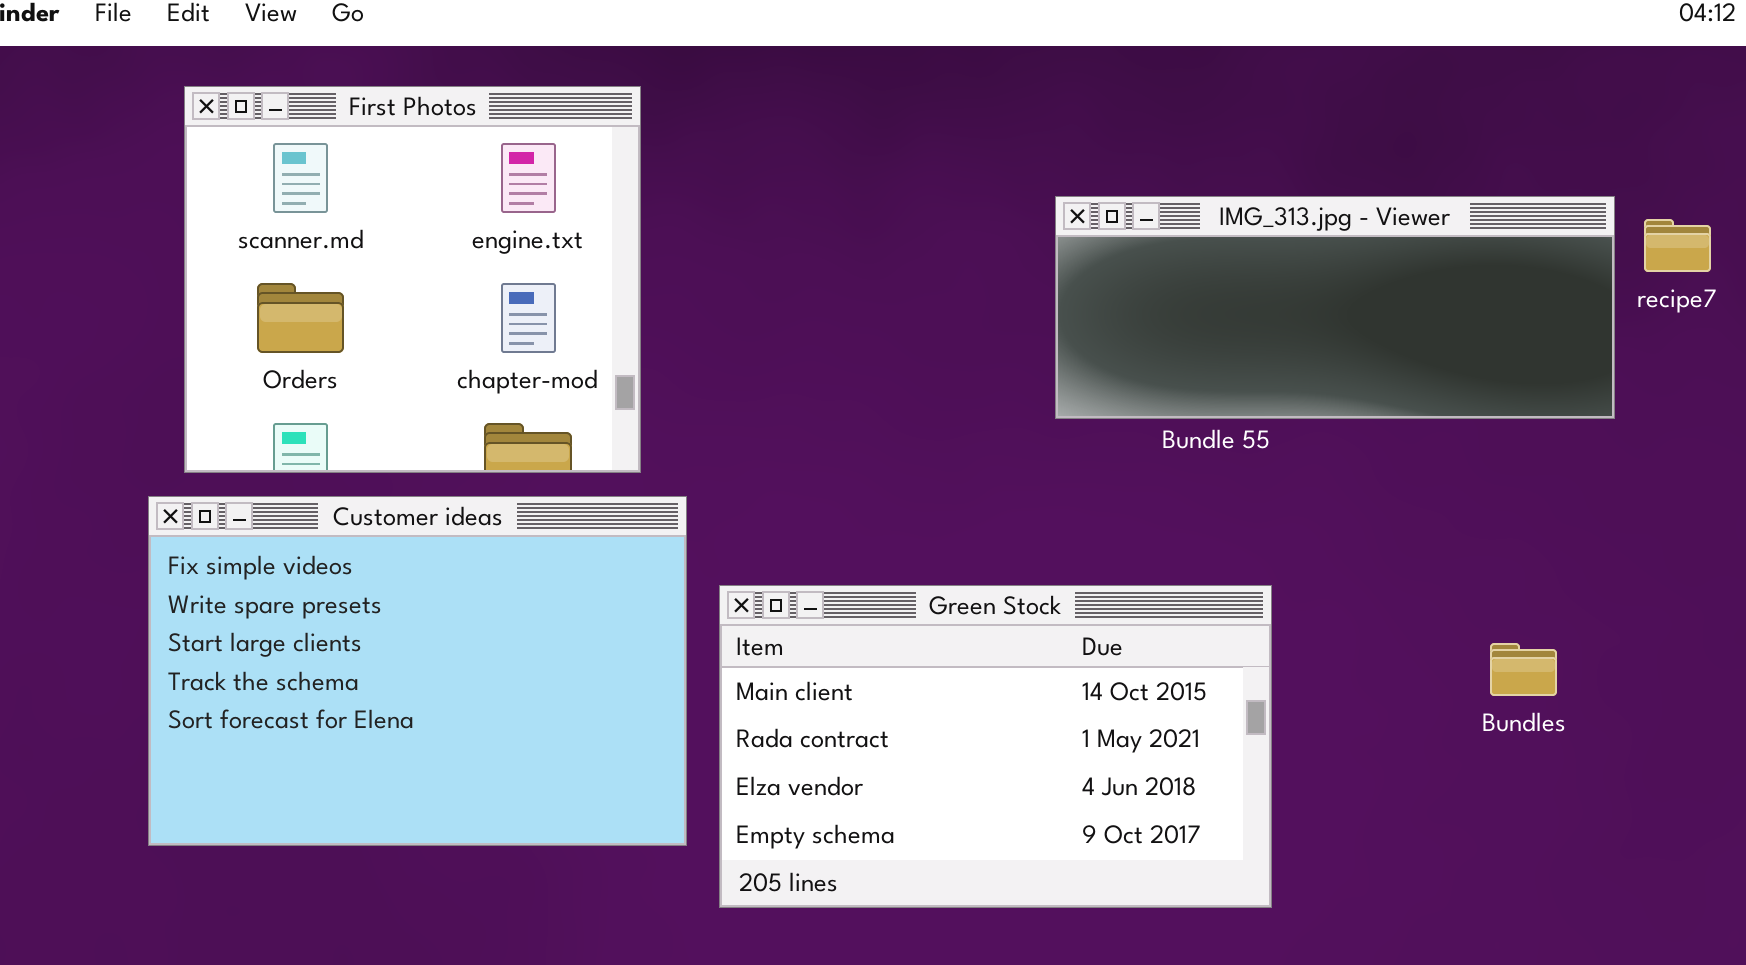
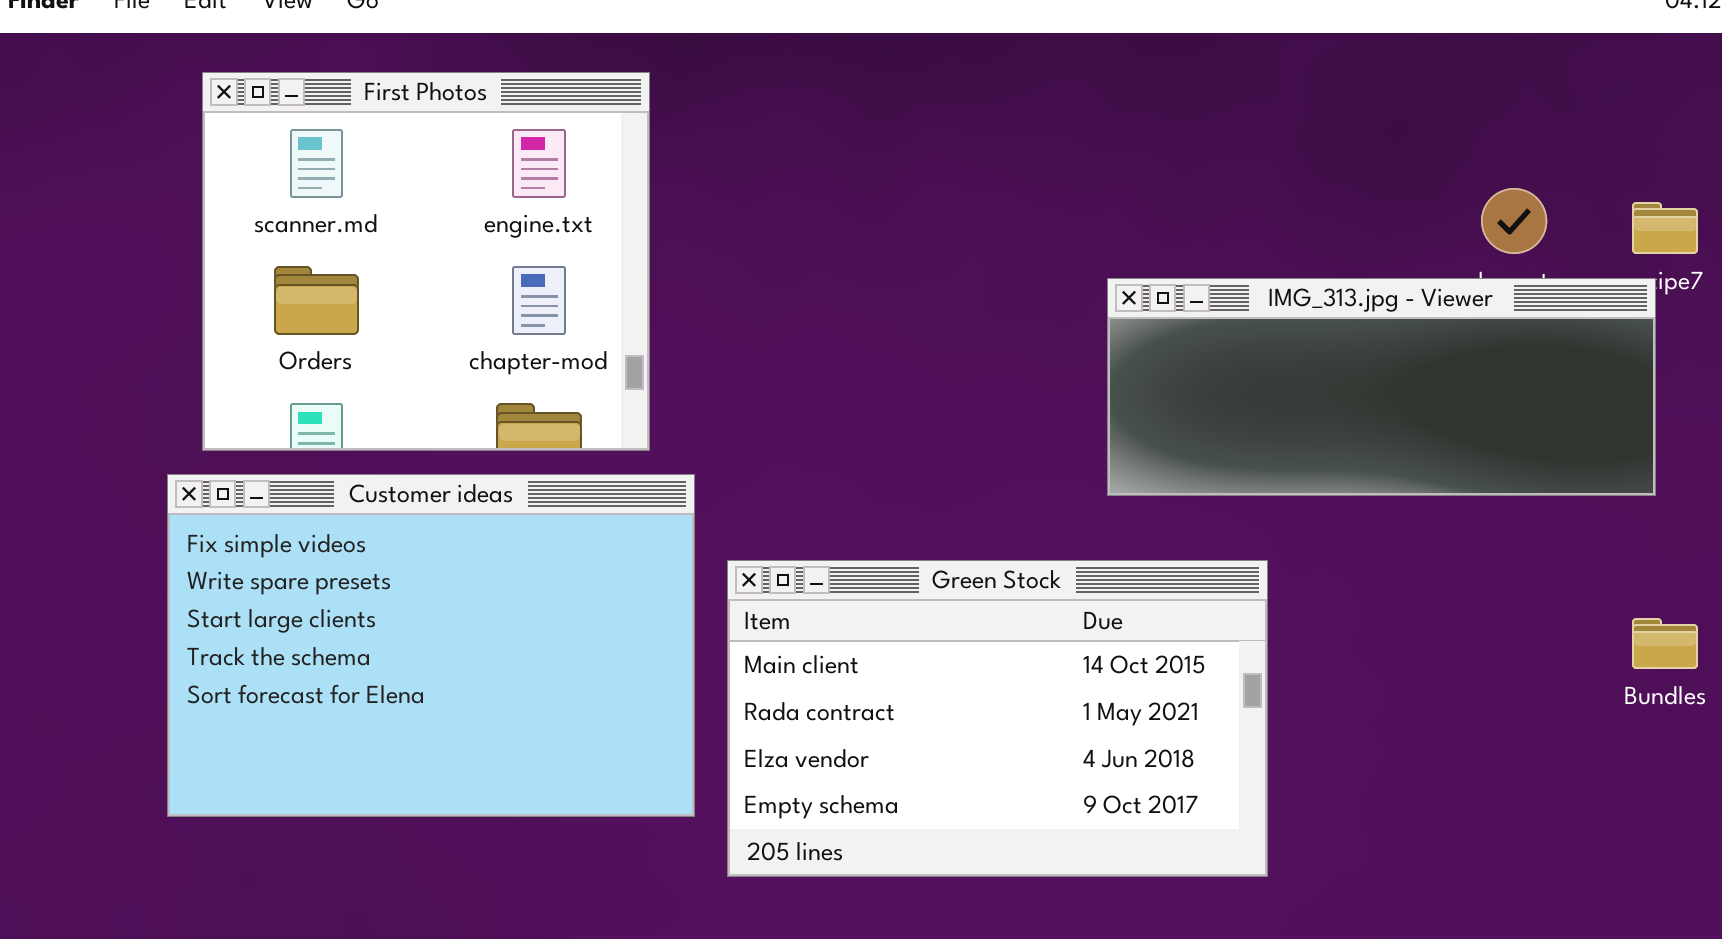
IMG_313.jpg - Viewer: [1055,196,1615,419] -> [1107,278,1656,496], moved
Bundles: [1490,643,1557,696] -> [1632,618,1698,669], moved

